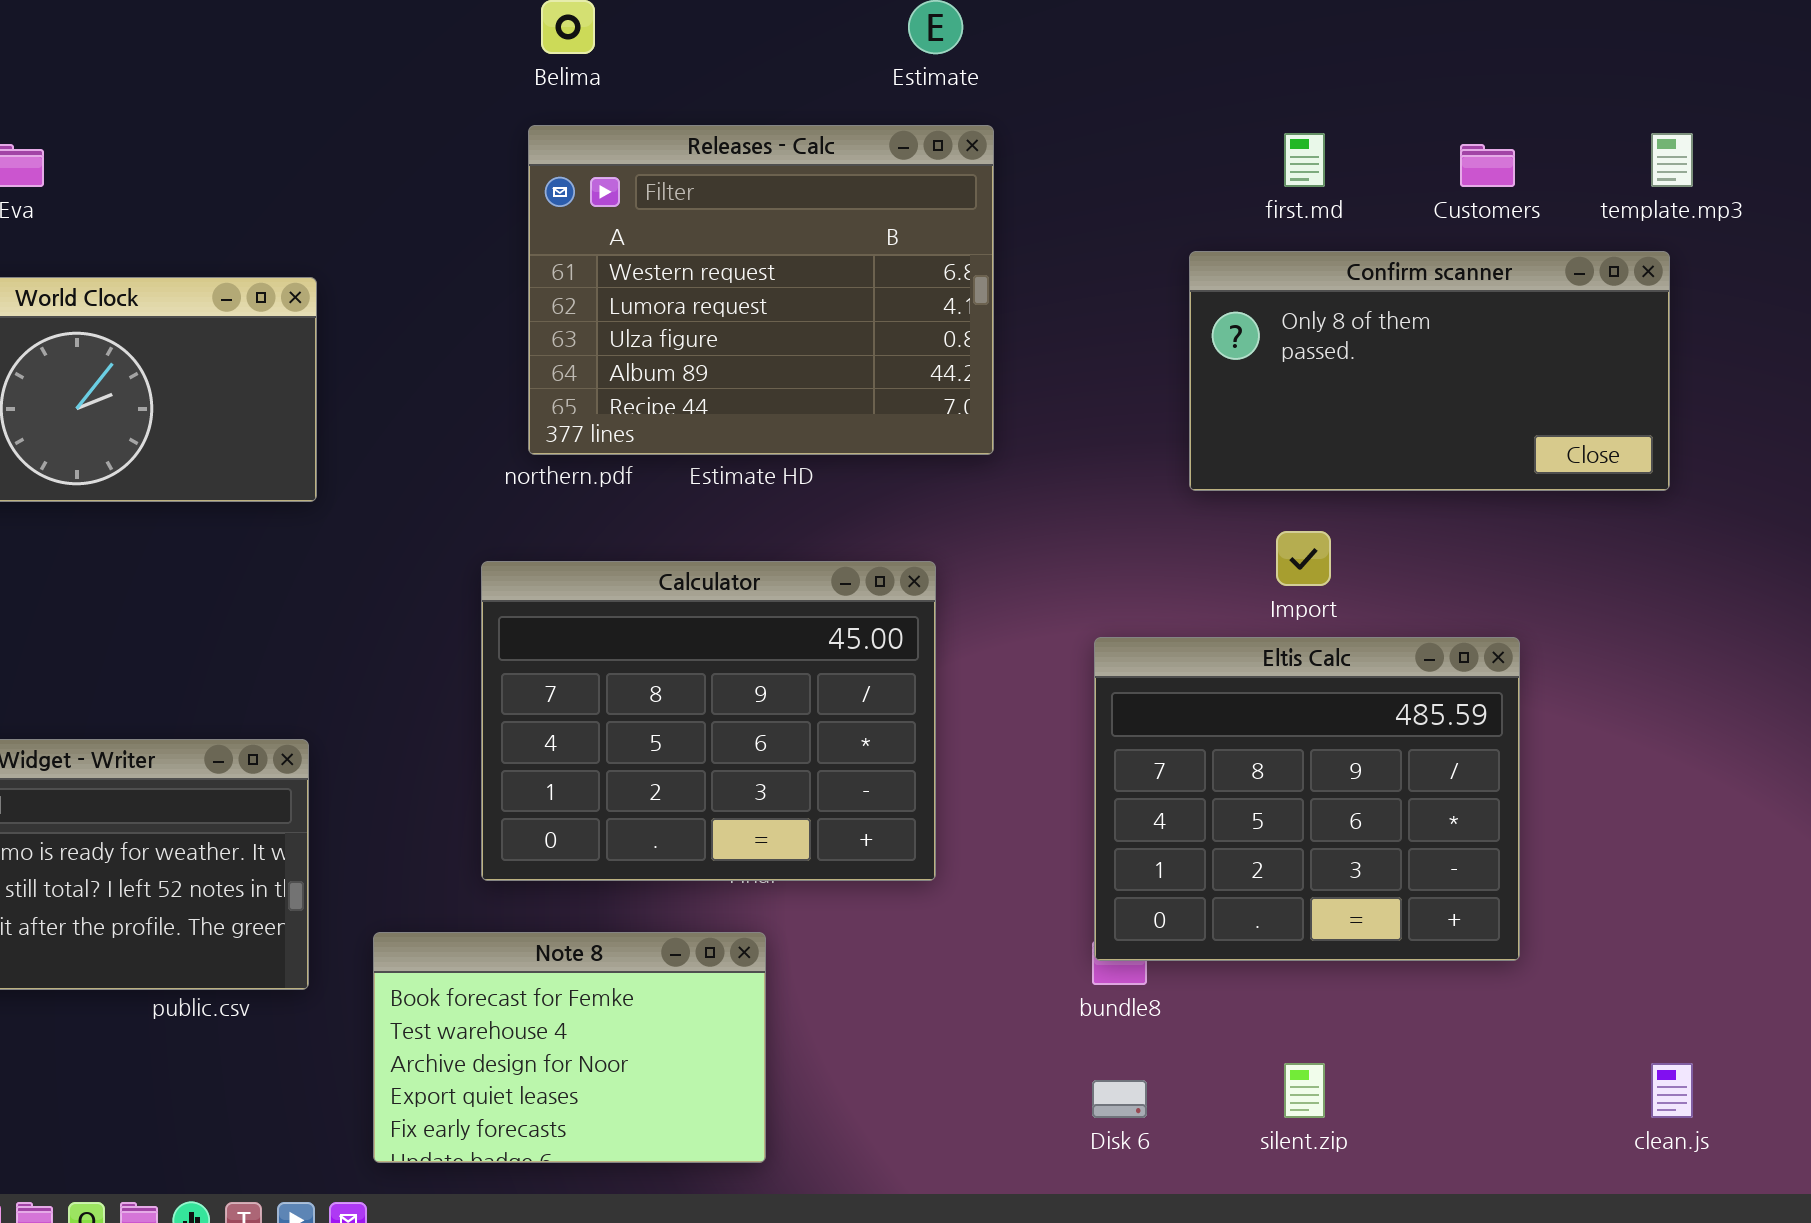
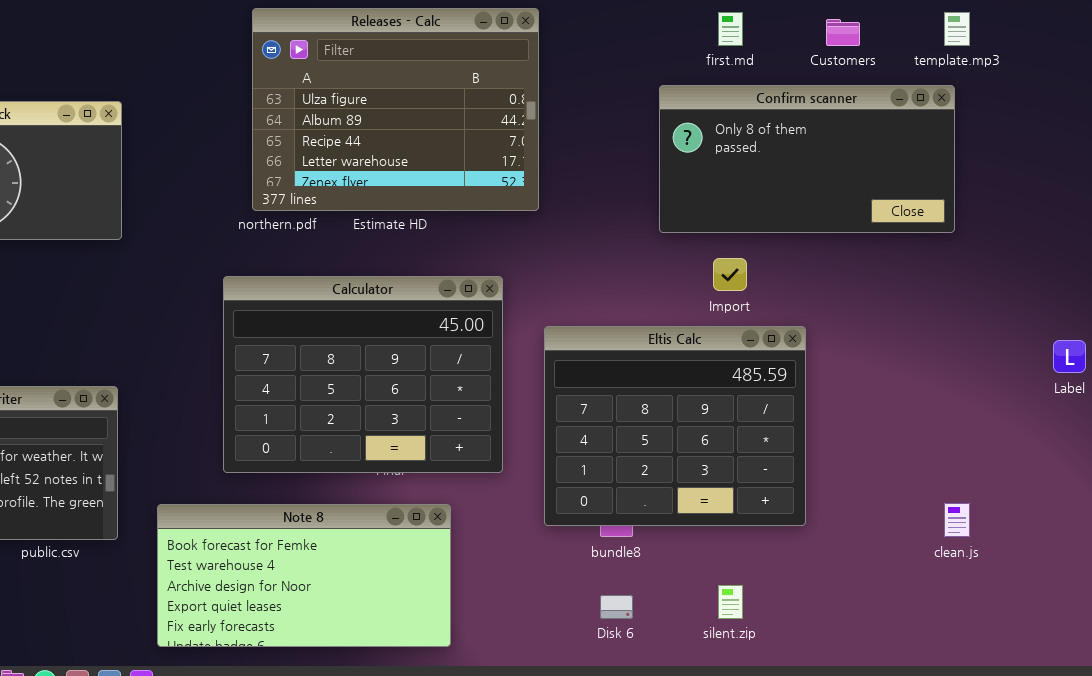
Releases - Calc: [528,125,994,455] -> [252,8,539,211], scrolled down 2 rows
Eltis Calc: [1094,637,1520,961] -> [544,326,806,526], moved
Note 8: [373,932,766,1163] -> [157,504,451,647], resized
clean.js: [1651,1063,1693,1118] -> [944,503,970,537], moved

